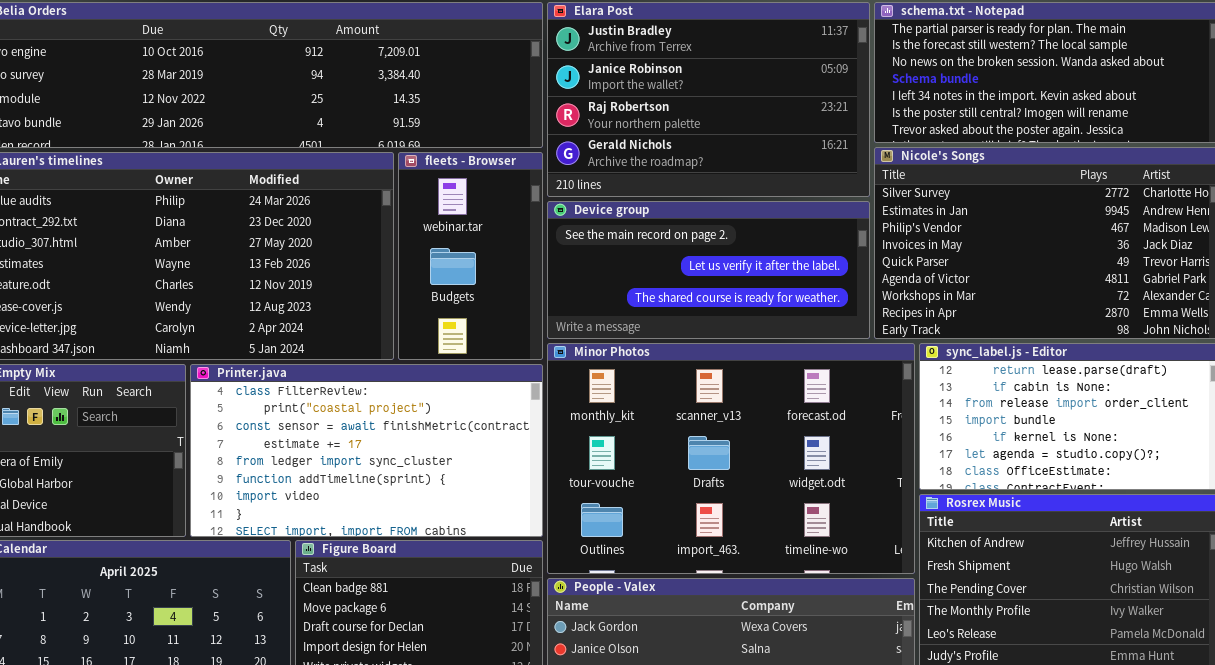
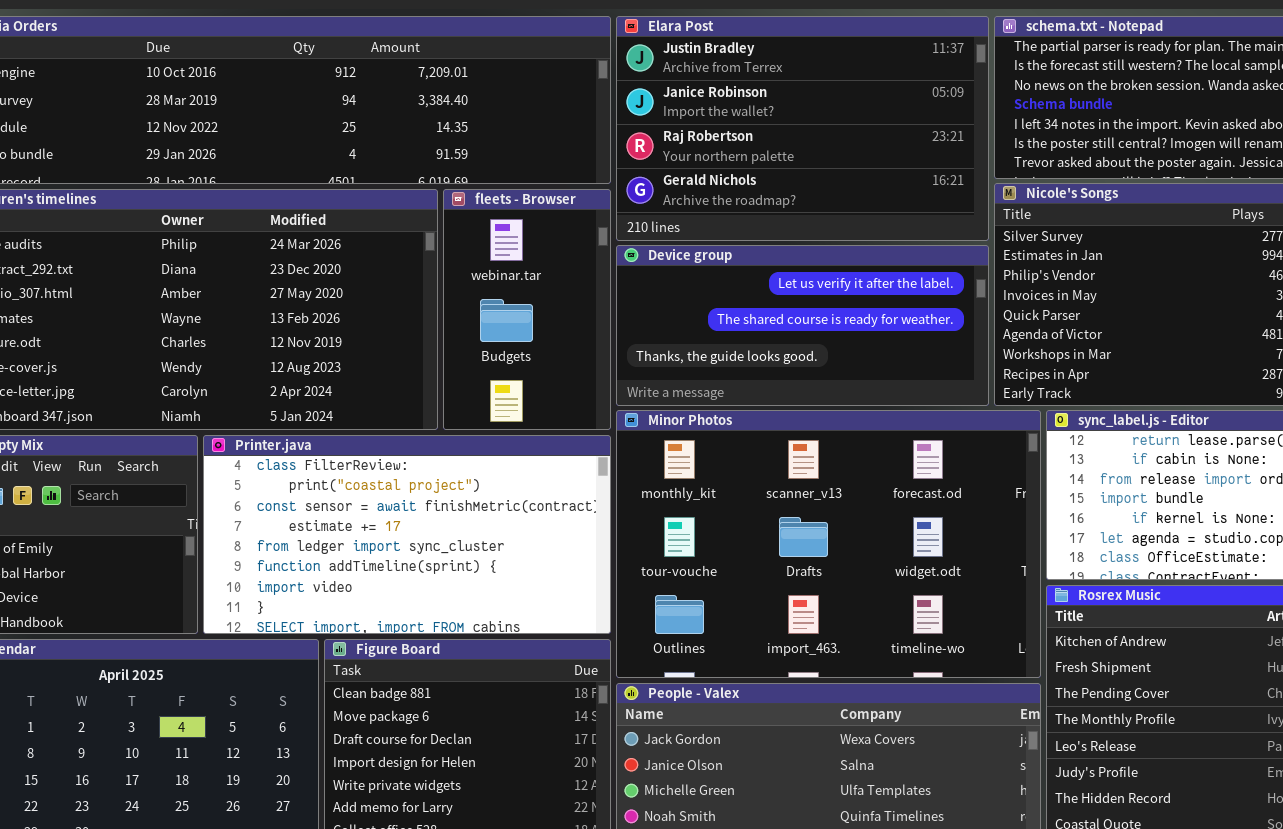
Device group: [547,201,870,339] -> [616,245,989,406], scrolled down 1 row

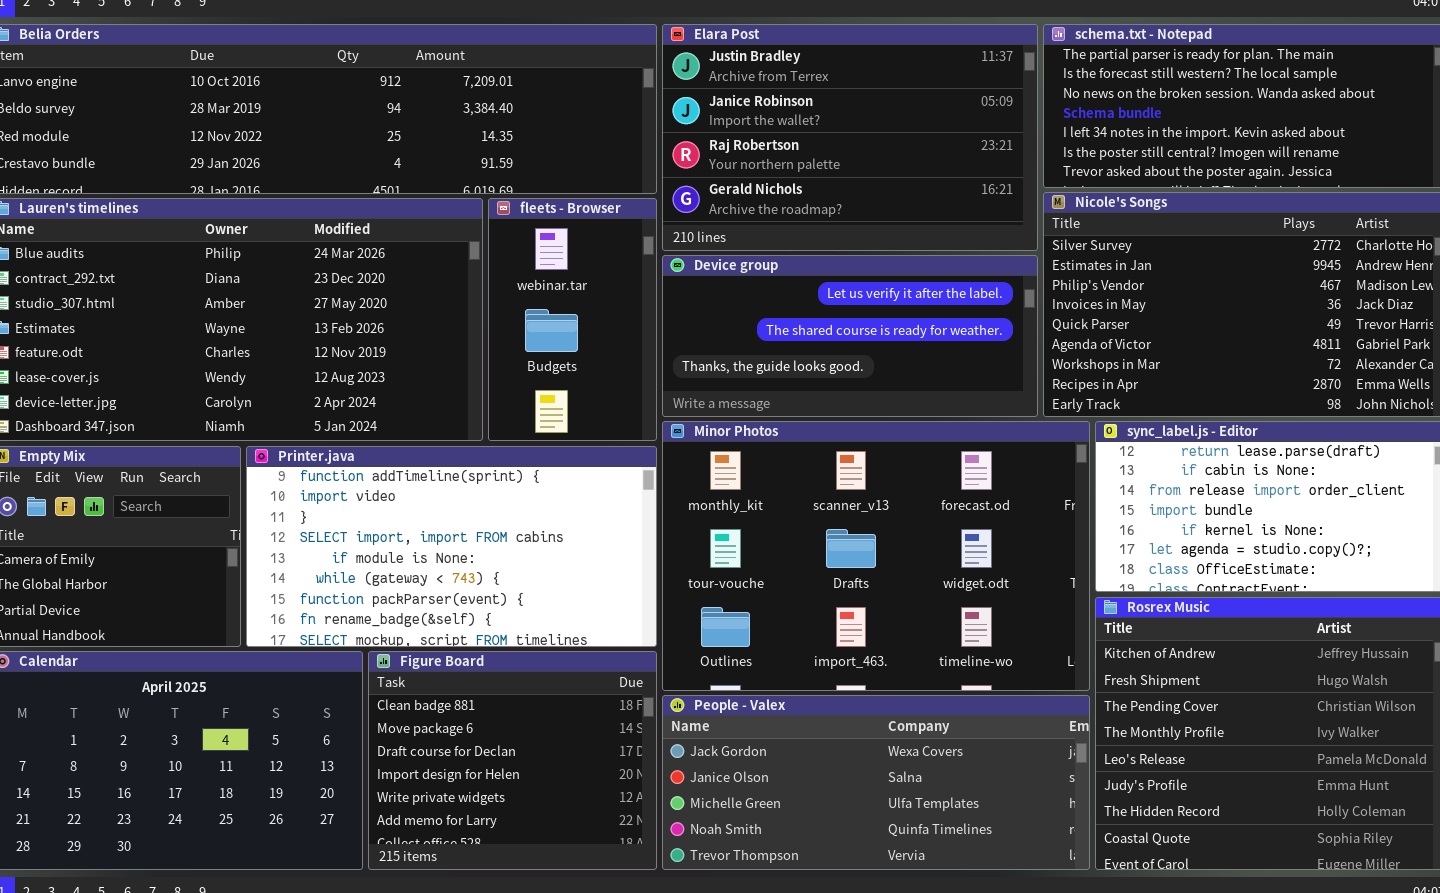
Printer.java: [203,435,611,634] -> [246,446,657,647], scrolled down 5 rows

